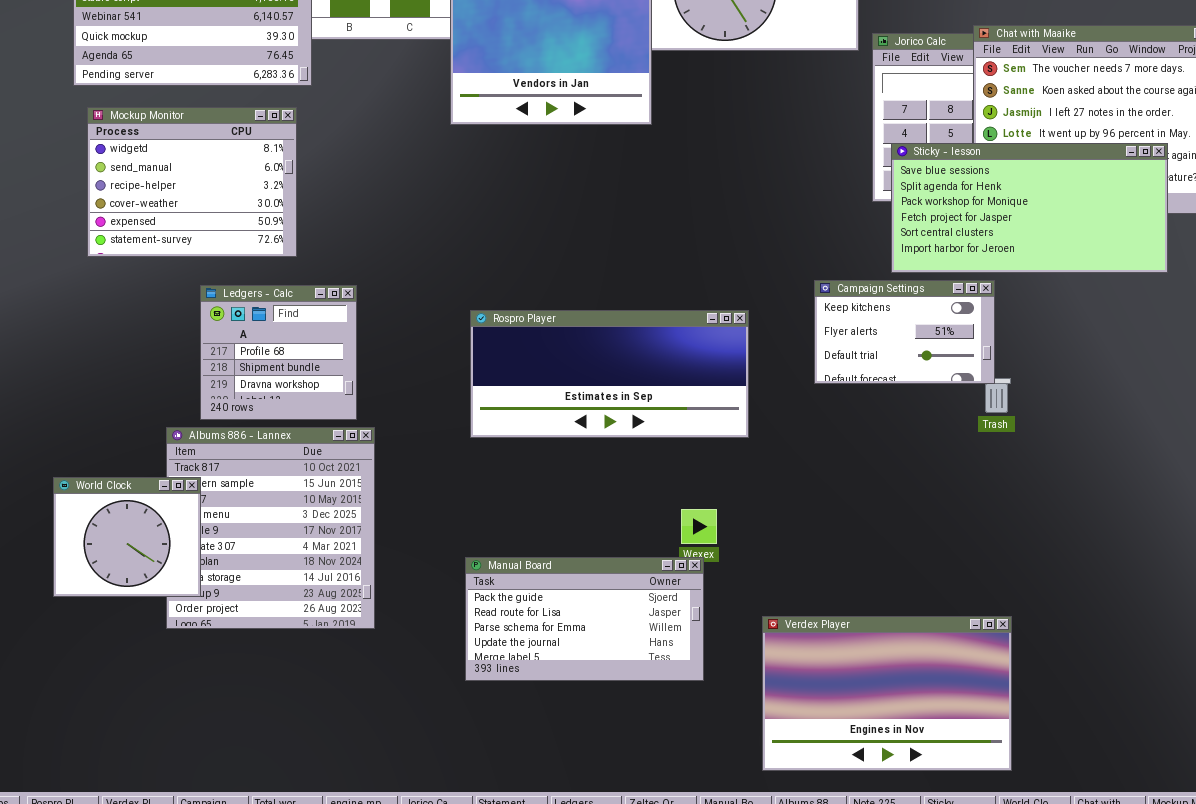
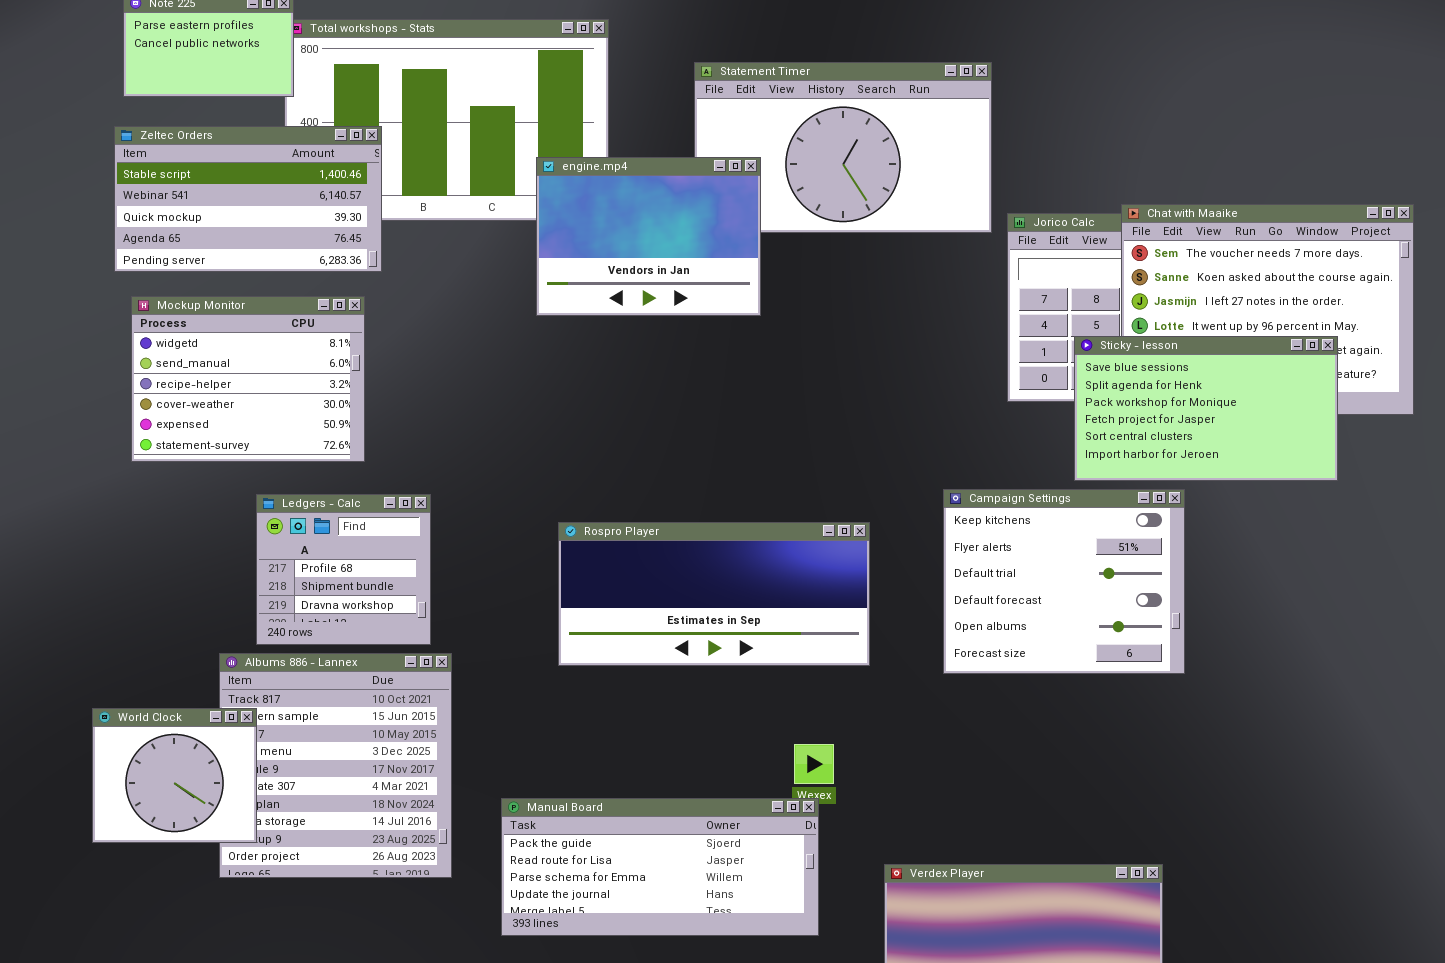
Sticky - lesson: [891,143,1168,273] -> [1074,336,1338,481], resized
Campaign Settings: [814,280,995,384] -> [943,489,1185,674], resized
Manual Board: [465,557,704,681] -> [501,798,819,936], resized

